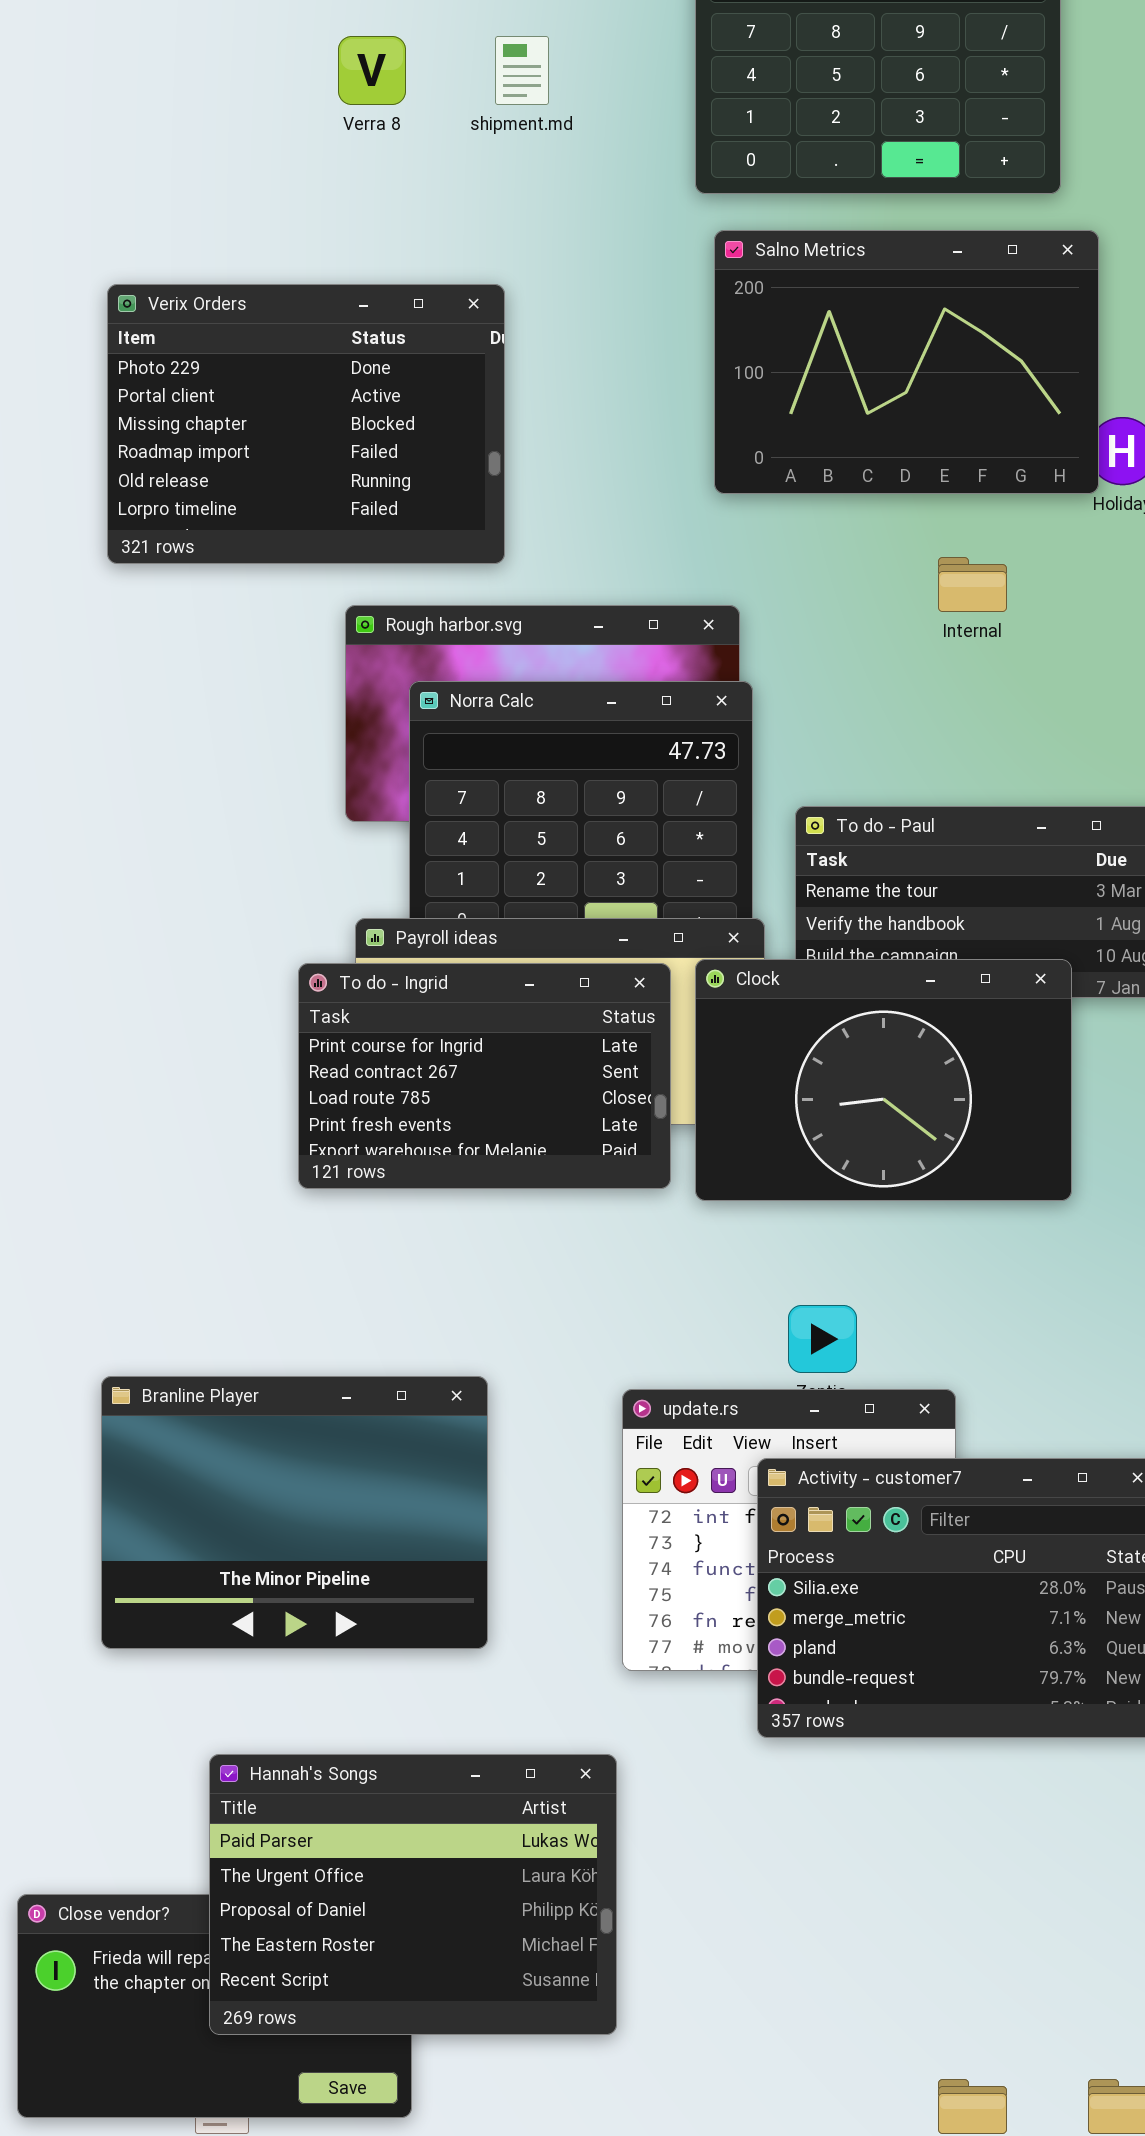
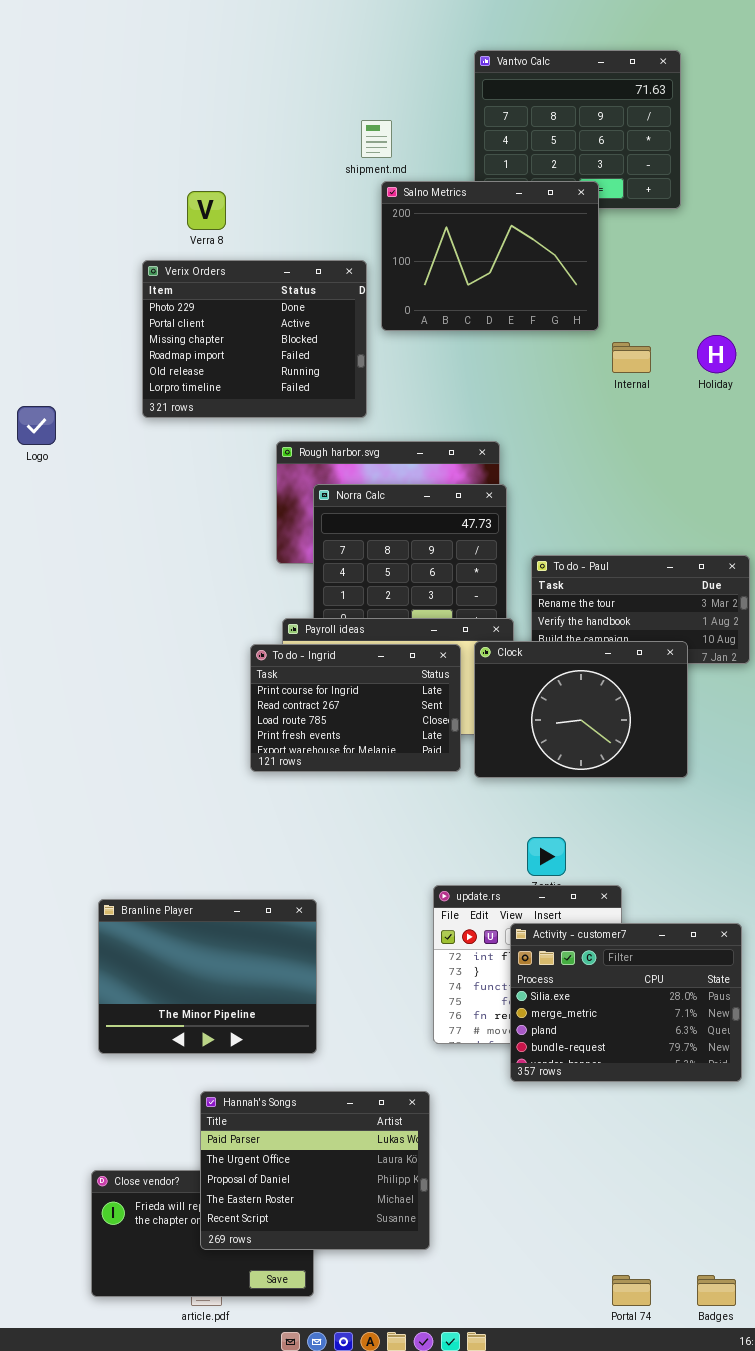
Verra 8: [338,36,406,105] -> [187,191,226,230], moved
Salno Metrics: [714,230,1099,494] -> [381,181,599,331], moved
Internal: [938,557,1007,612] -> [612,342,651,373], moved
Branline Player: [101,1376,488,1649] -> [98,899,317,1054], moved

